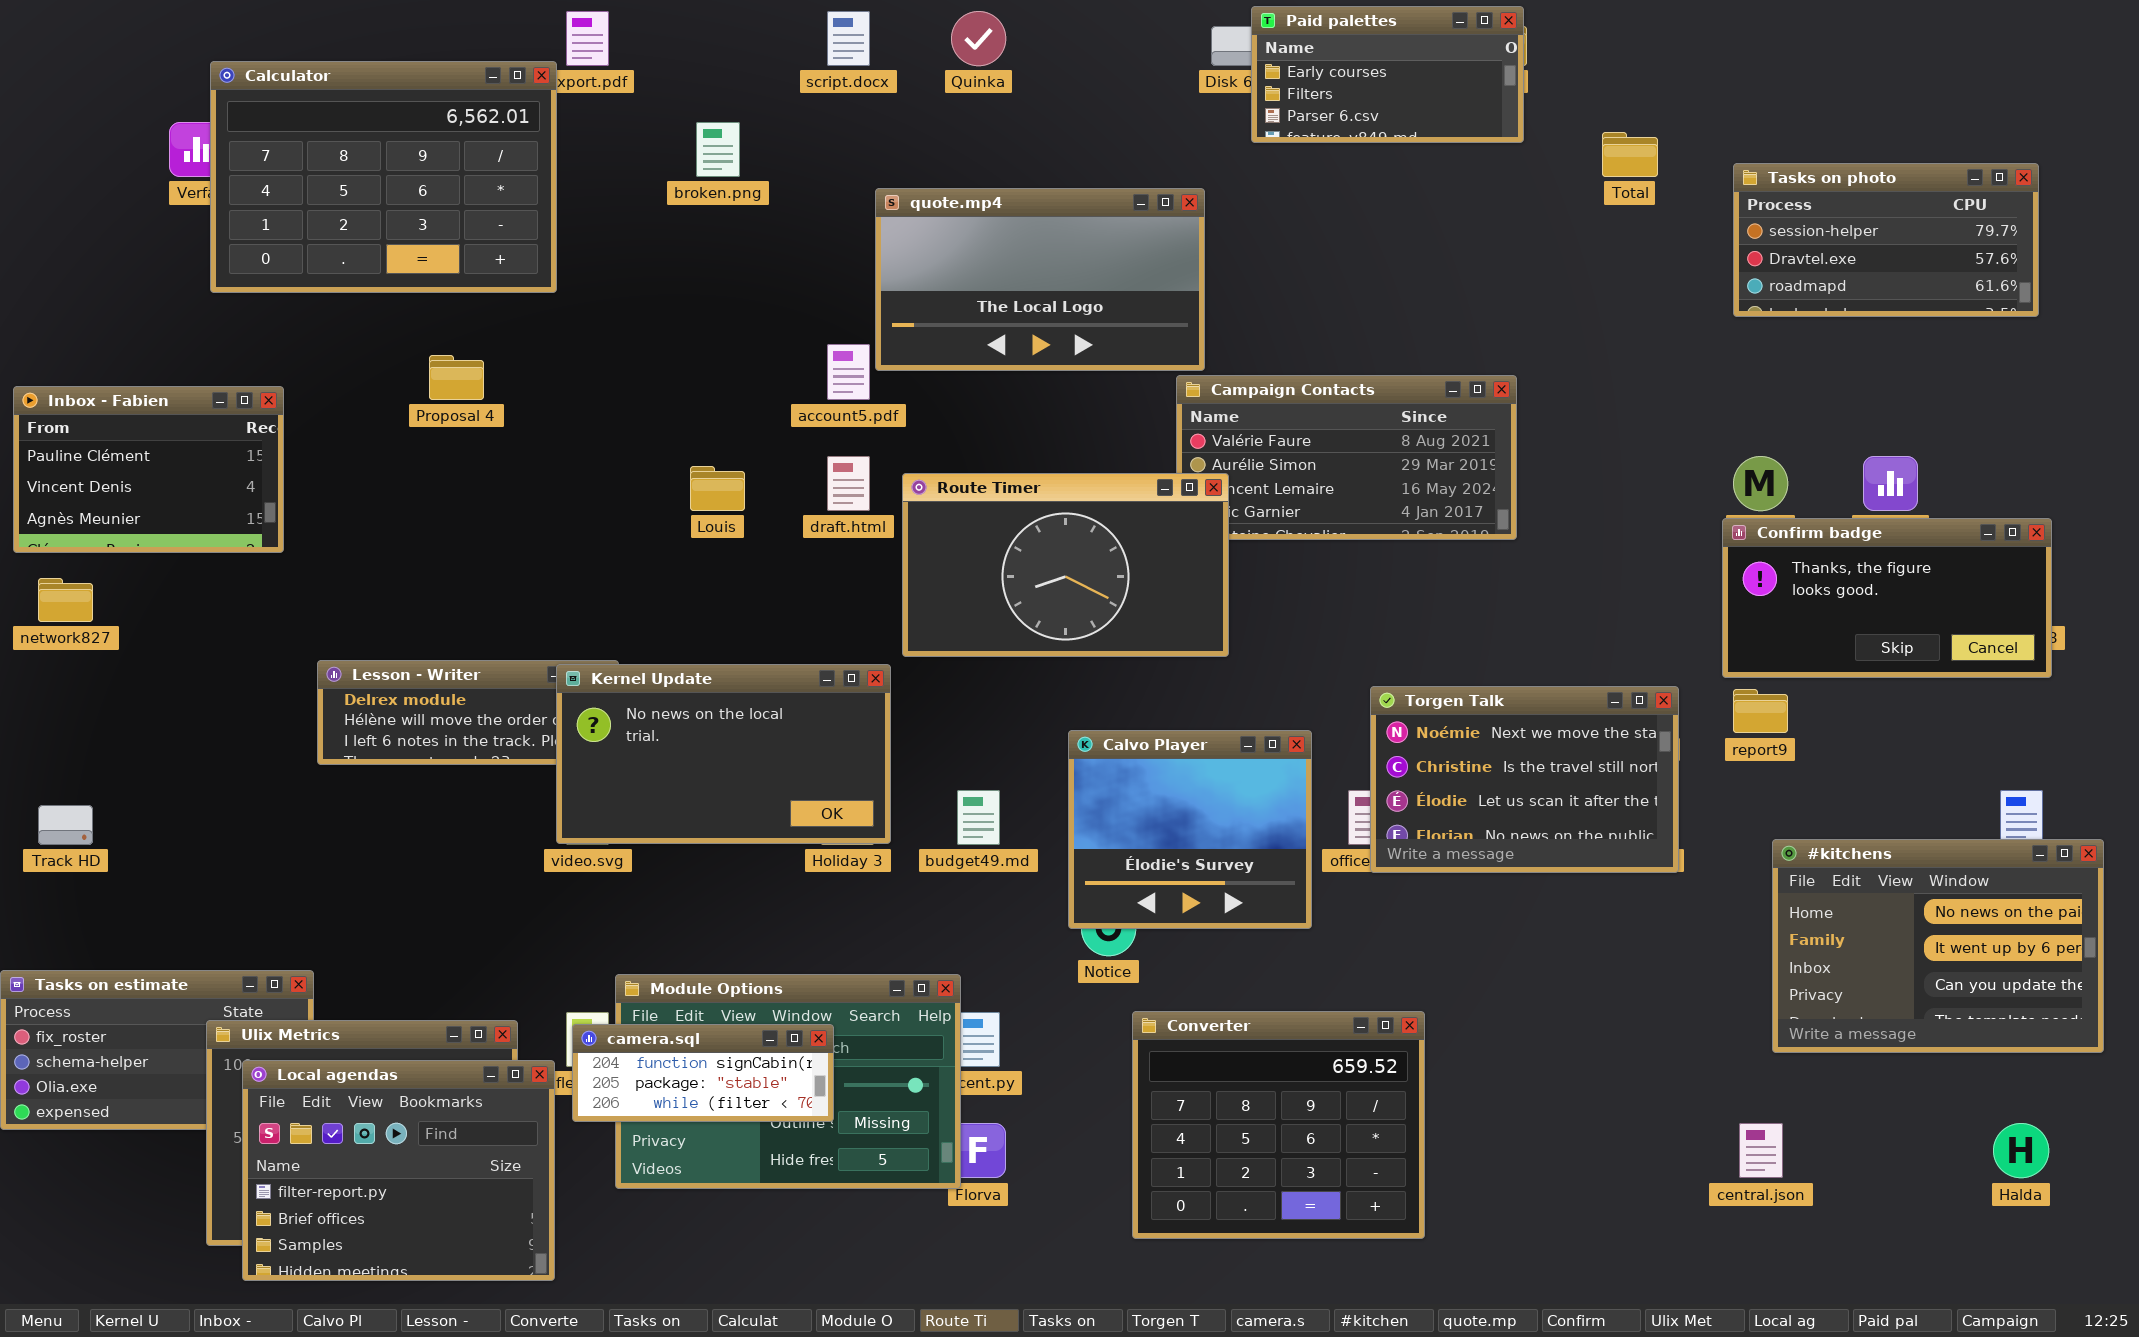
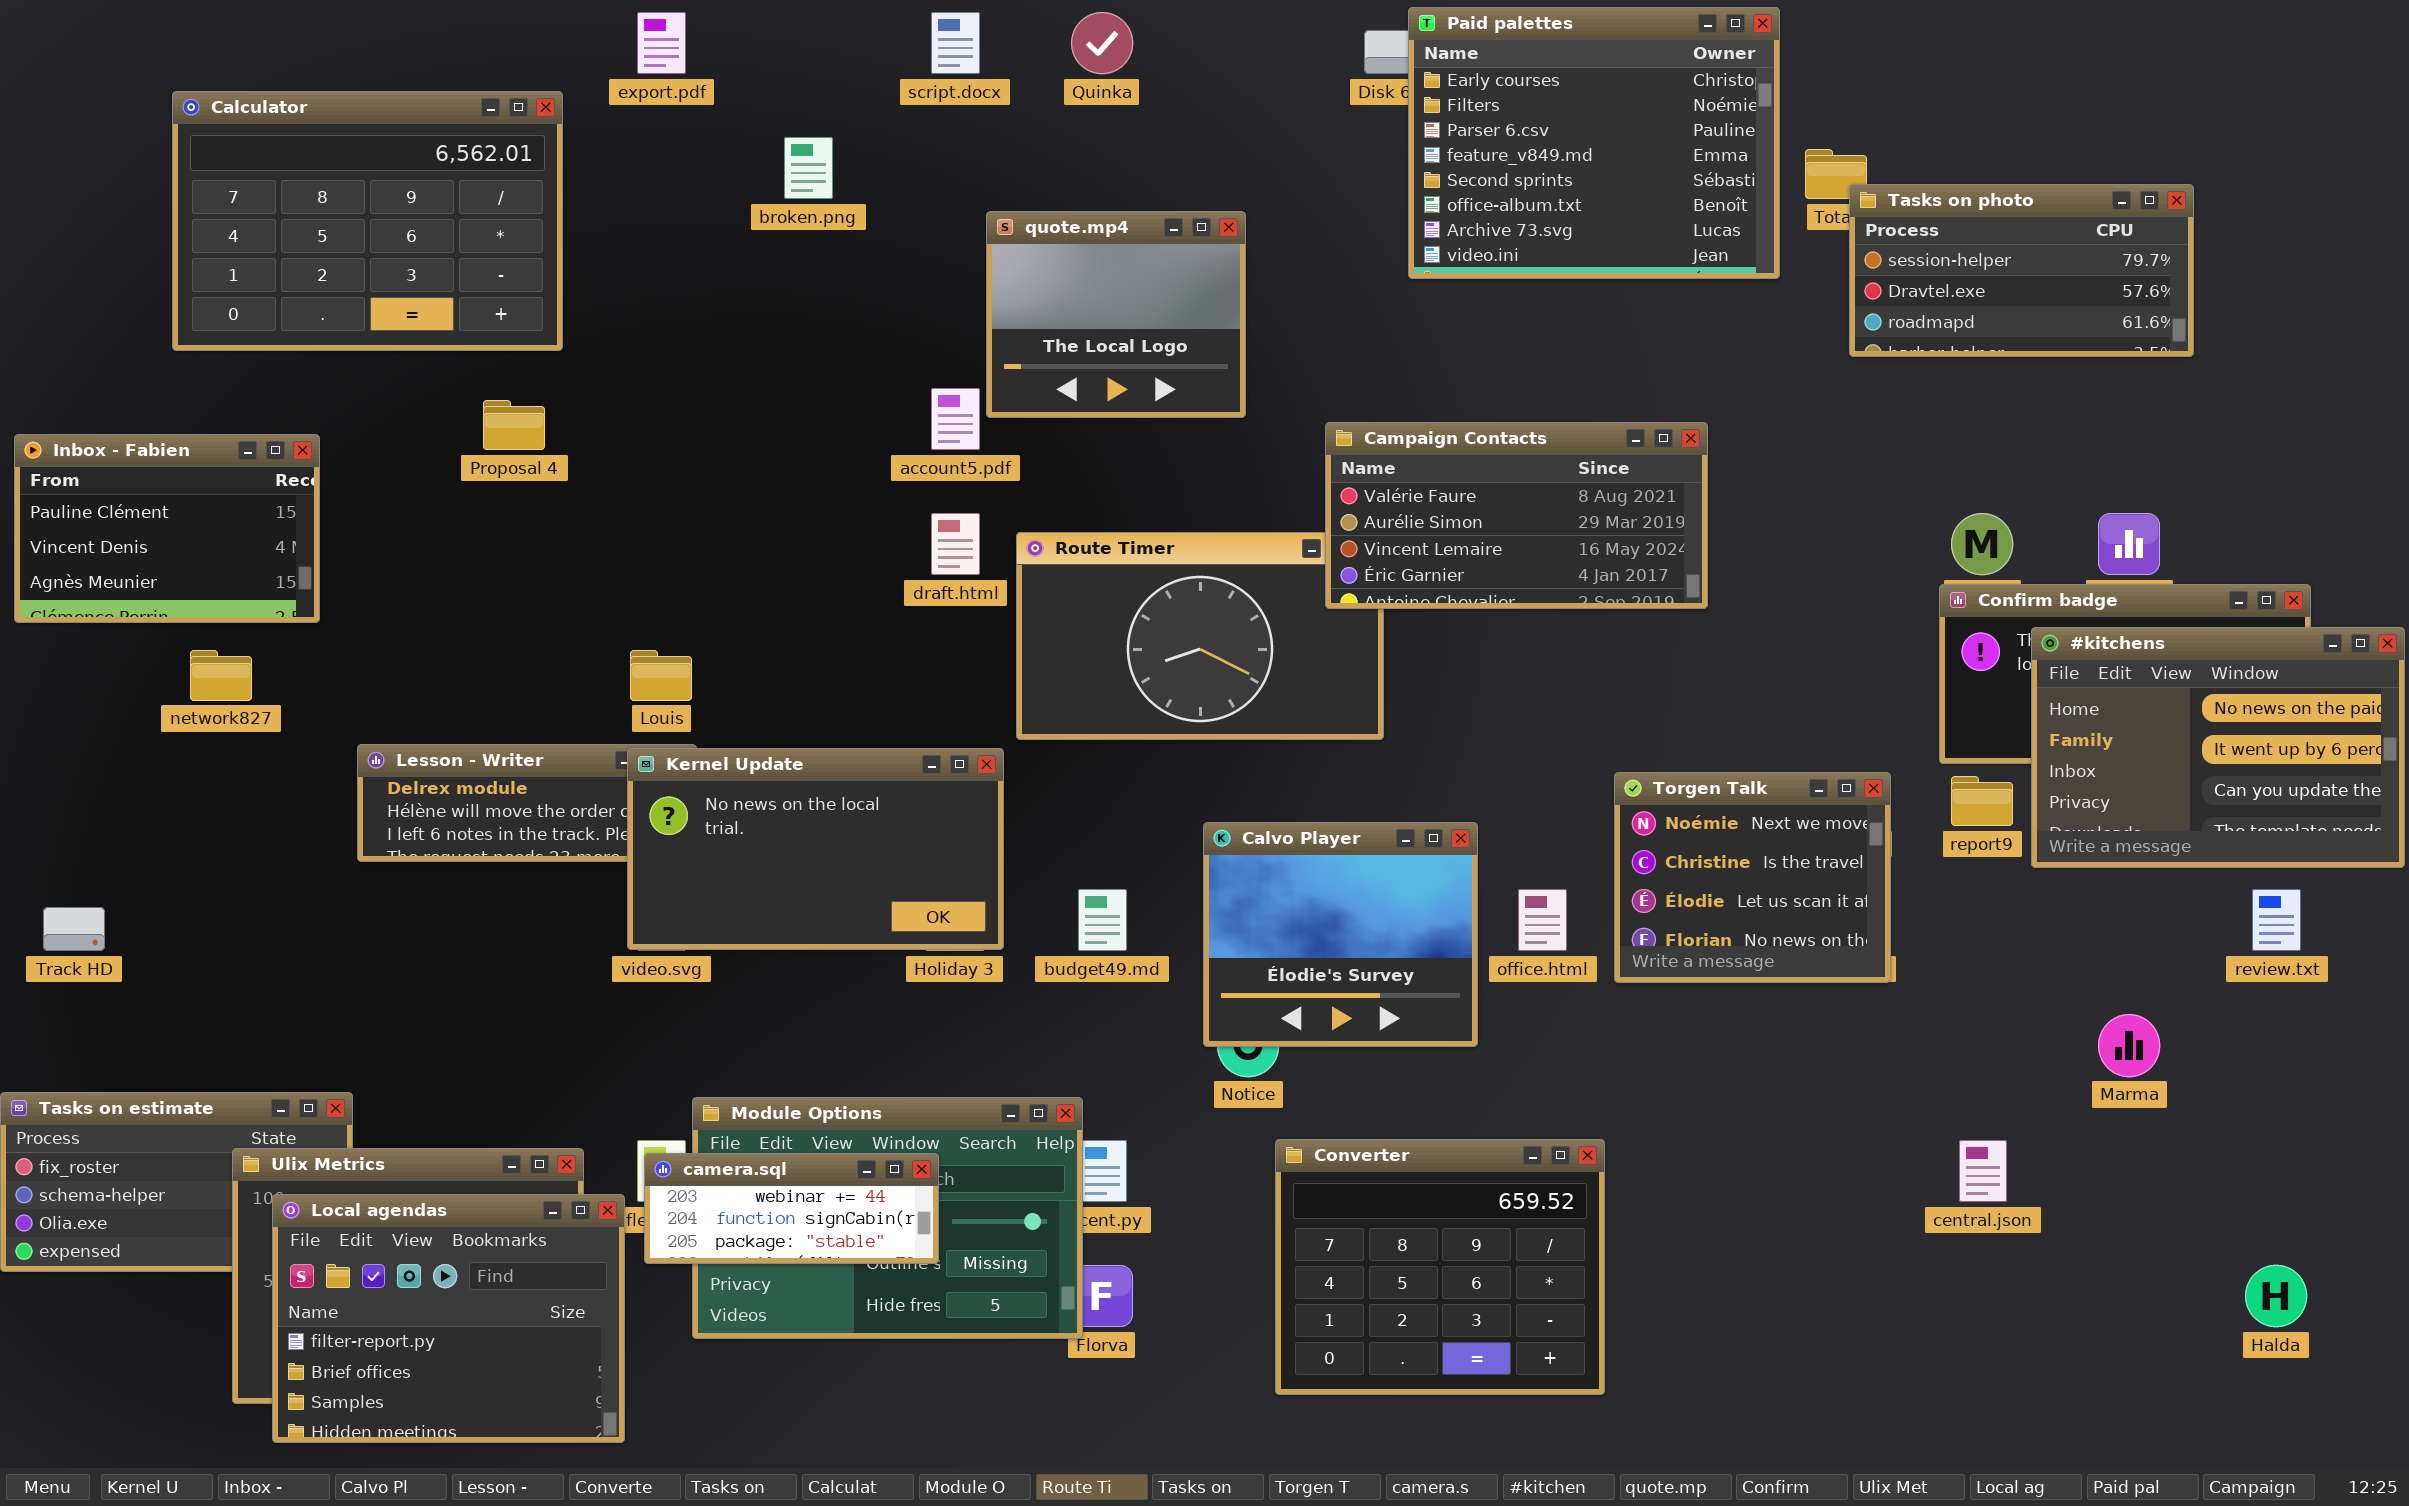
Paid palettes: [1251,6,1524,143] -> [1408,7,1780,279], resized
Calculator: [210,61,557,293] -> [172,91,563,351], moved
Tasks on photo: [1733,163,2039,317] -> [1849,184,2194,357], moved
quote.mp4: [875,188,1205,371] -> [986,211,1246,418], resized
Campaign Contacts: [1176,375,1517,540] -> [1325,422,1708,609], raised
Louis: [690,466,745,511] -> [630,650,692,701], moved
network827: [38,578,93,622] -> [190,650,252,701], moved
Torgen Talk: [1370,686,1679,873] -> [1614,772,1891,983], resized
#kitchens: [1772,839,2104,1053] -> [2031,627,2405,868], moved
camera.sql: [572,1024,834,1122] -> [644,1153,939,1264], scrolled up 1 row
central.json: [1739,1123,1783,1178] -> [1959,1140,2007,1202], moved

